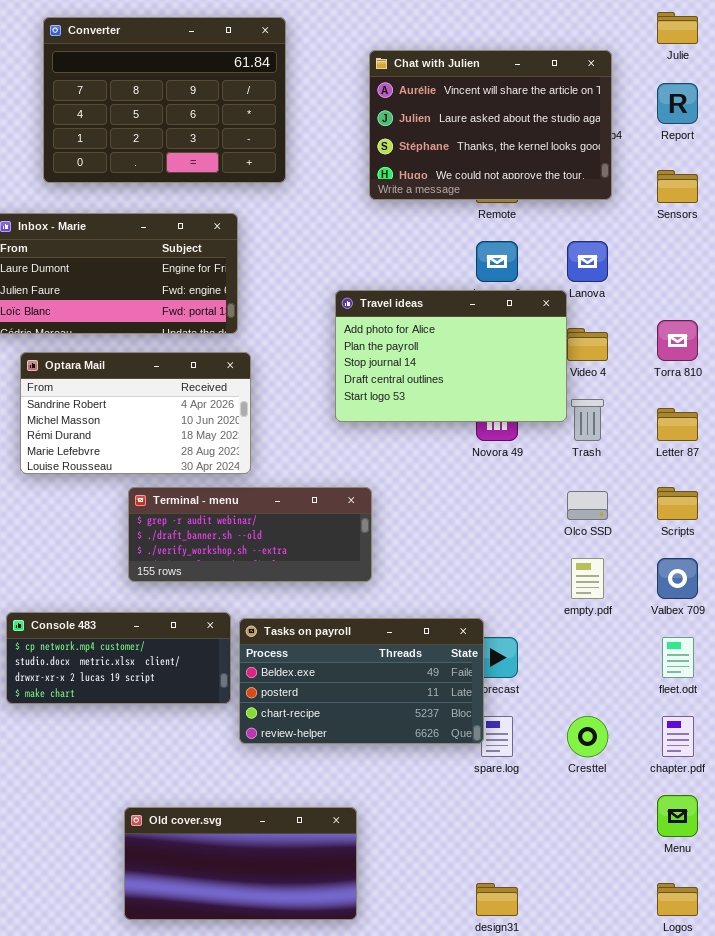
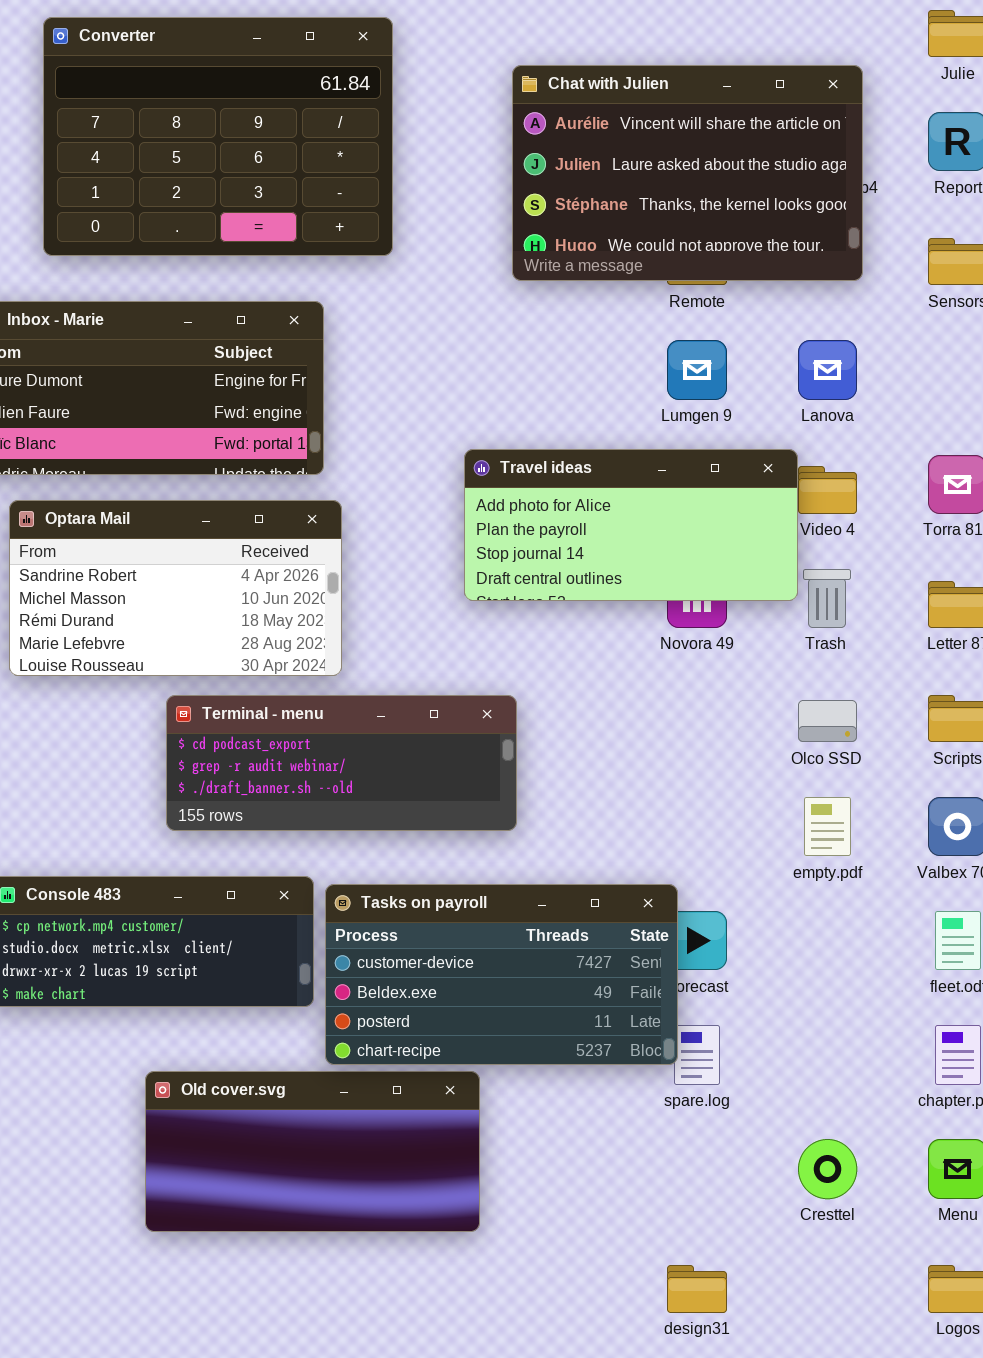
Travel ideas: [335,290,567,422] -> [464,449,798,601], resized
Terminal - menu: [128,487,372,582] -> [166,695,517,831], scrolled up 1 row
Tasks on payroll: [239,618,484,744] -> [325,884,678,1065], scrolled up 1 row
Cresttel: [567,716,608,757] -> [798,1139,857,1199], moved
Old cover.svg: [124,807,357,920] -> [145,1071,480,1232], moved

